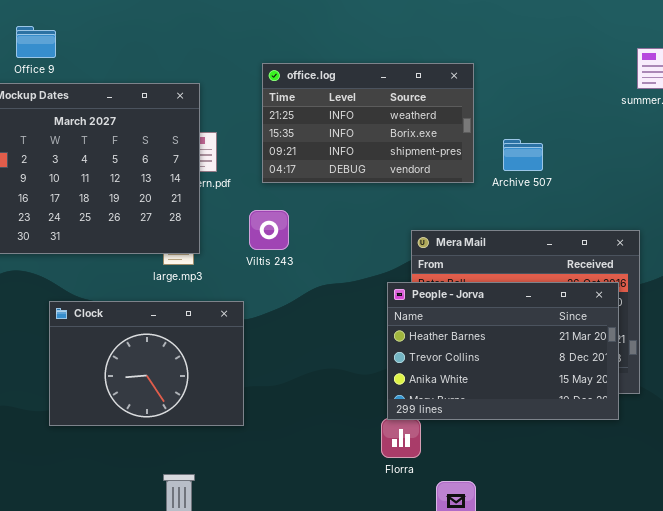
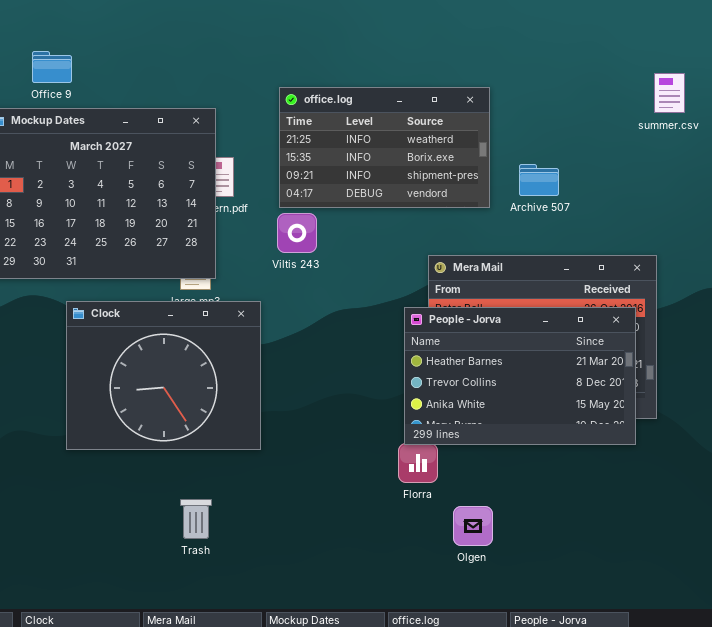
Viltis 243: [249,210,289,250] -> [277,213,317,253], moved
Clock: [49,301,244,426] -> [66,301,261,450], resized

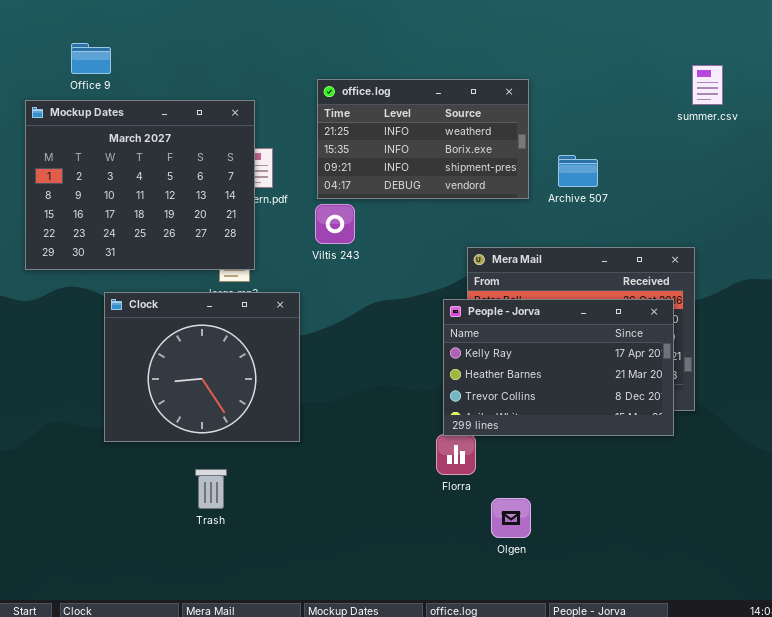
People - Jorva: [404,307,636,445] -> [443,299,674,436], scrolled up 1 row
Trash: [180,499,212,539] -> [195,469,227,509], moved

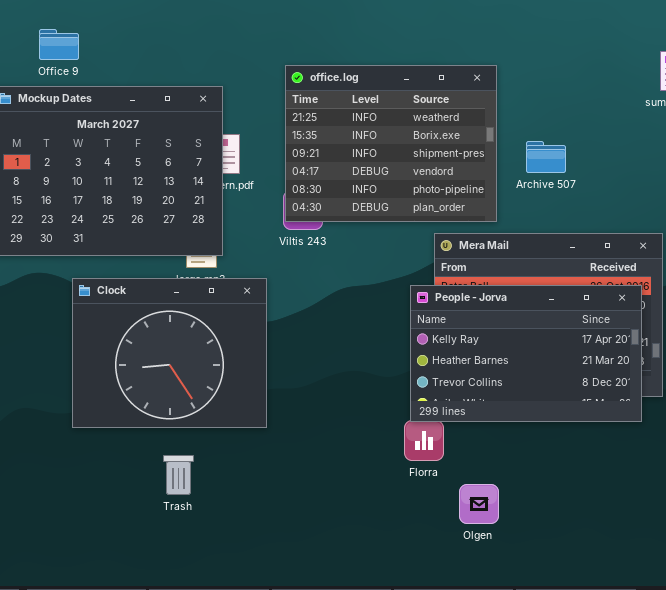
office.log: [317,79,529,199] -> [285,65,497,222], resized

